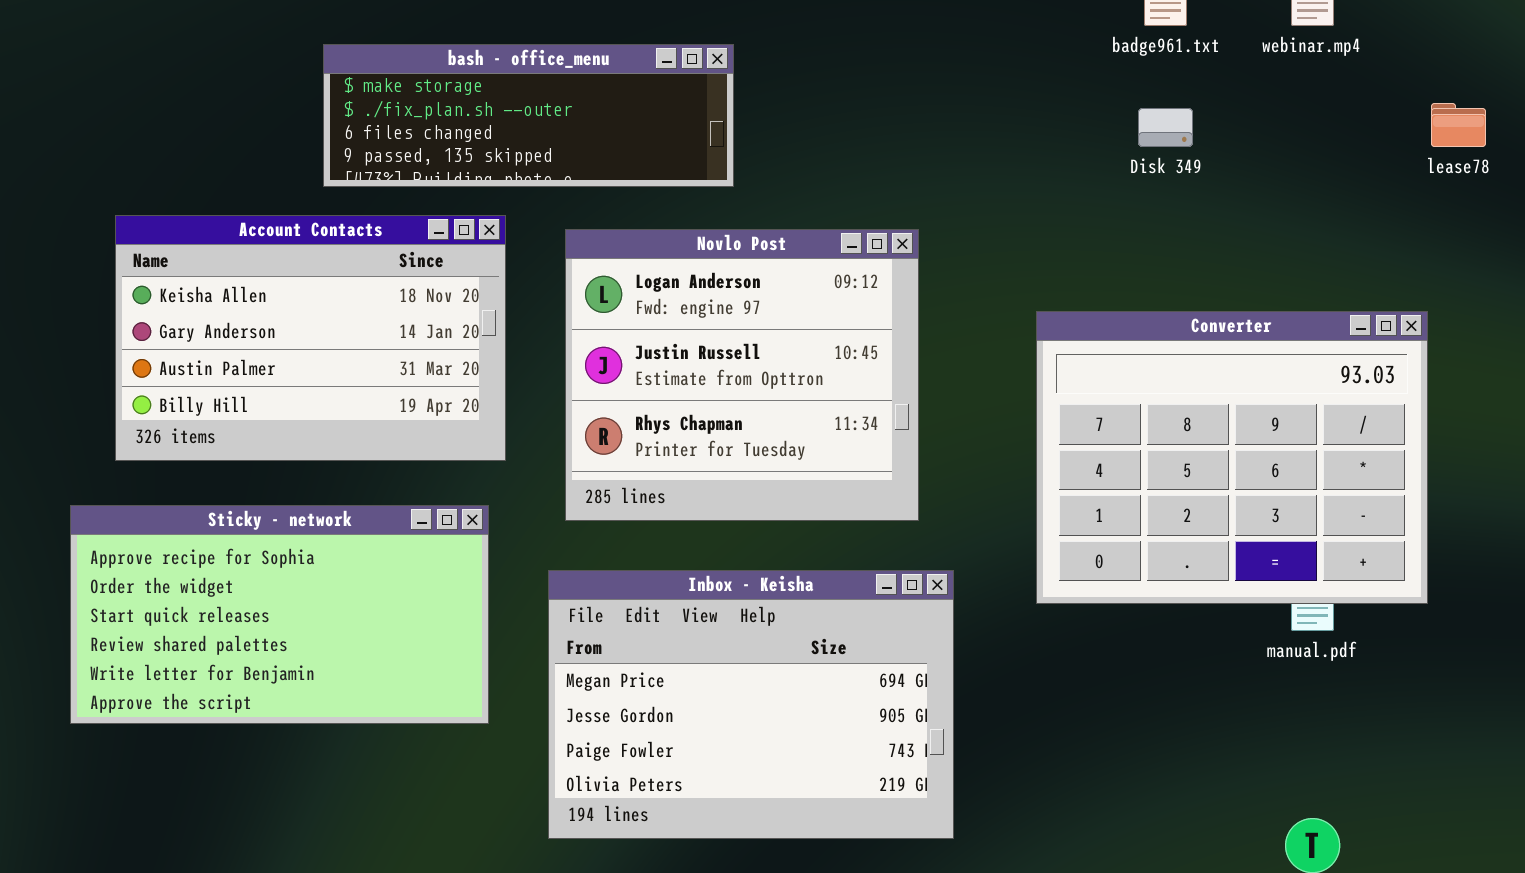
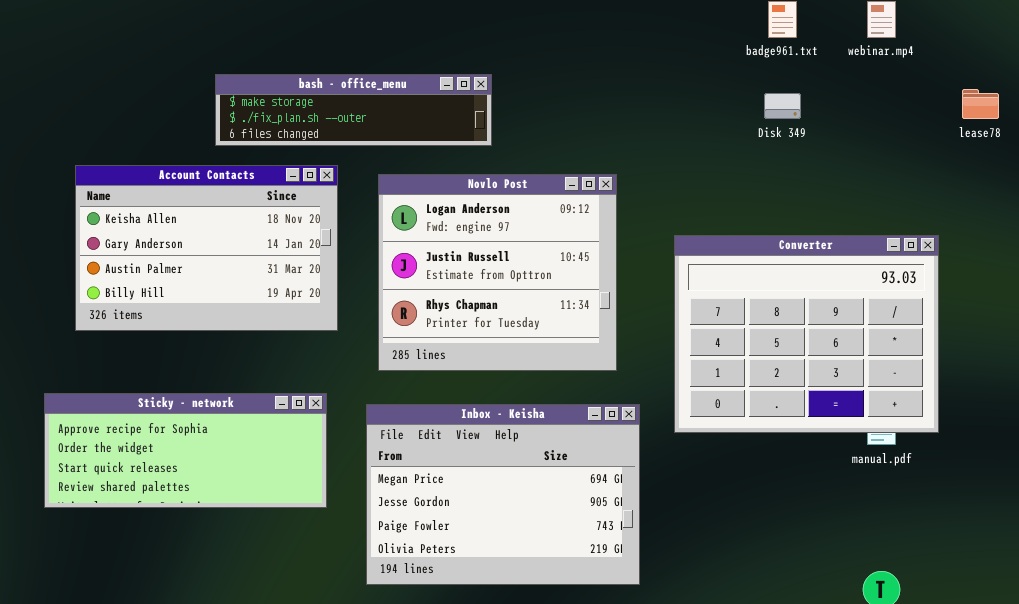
bash - office_menu: [323,44,734,187] -> [215,74,492,146], resized
Converter: [1036,311,1428,604] -> [674,235,939,433], moved
Sticky - network: [70,505,489,724] -> [44,393,327,508], resized

